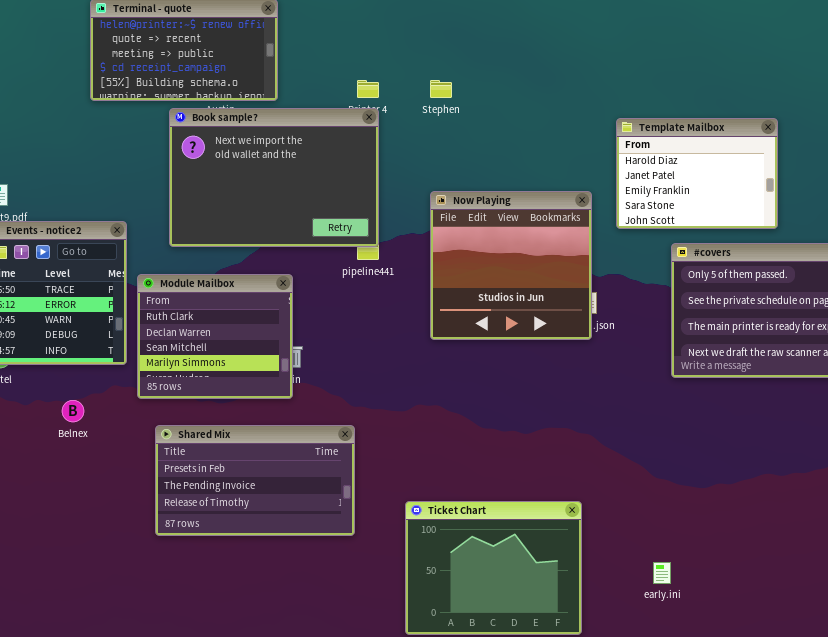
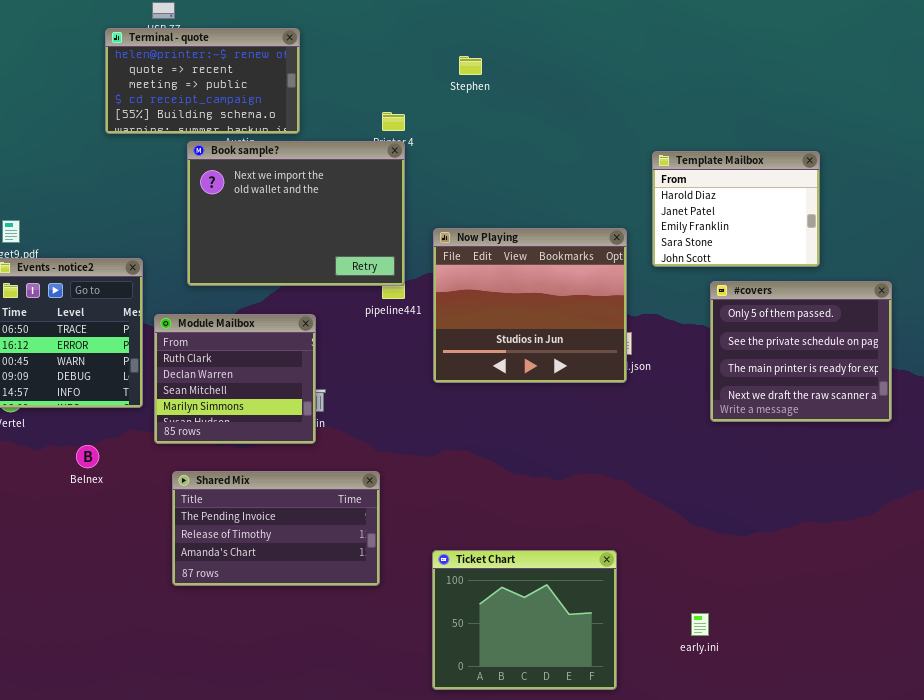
Stephen: [430,80,452,98] -> [459,56,482,75], moved
Now Playing: [430,191,592,340] -> [433,228,627,383], resized
Shared Mix: [155,425,355,536] -> [172,471,380,586], scrolled down 1 row

